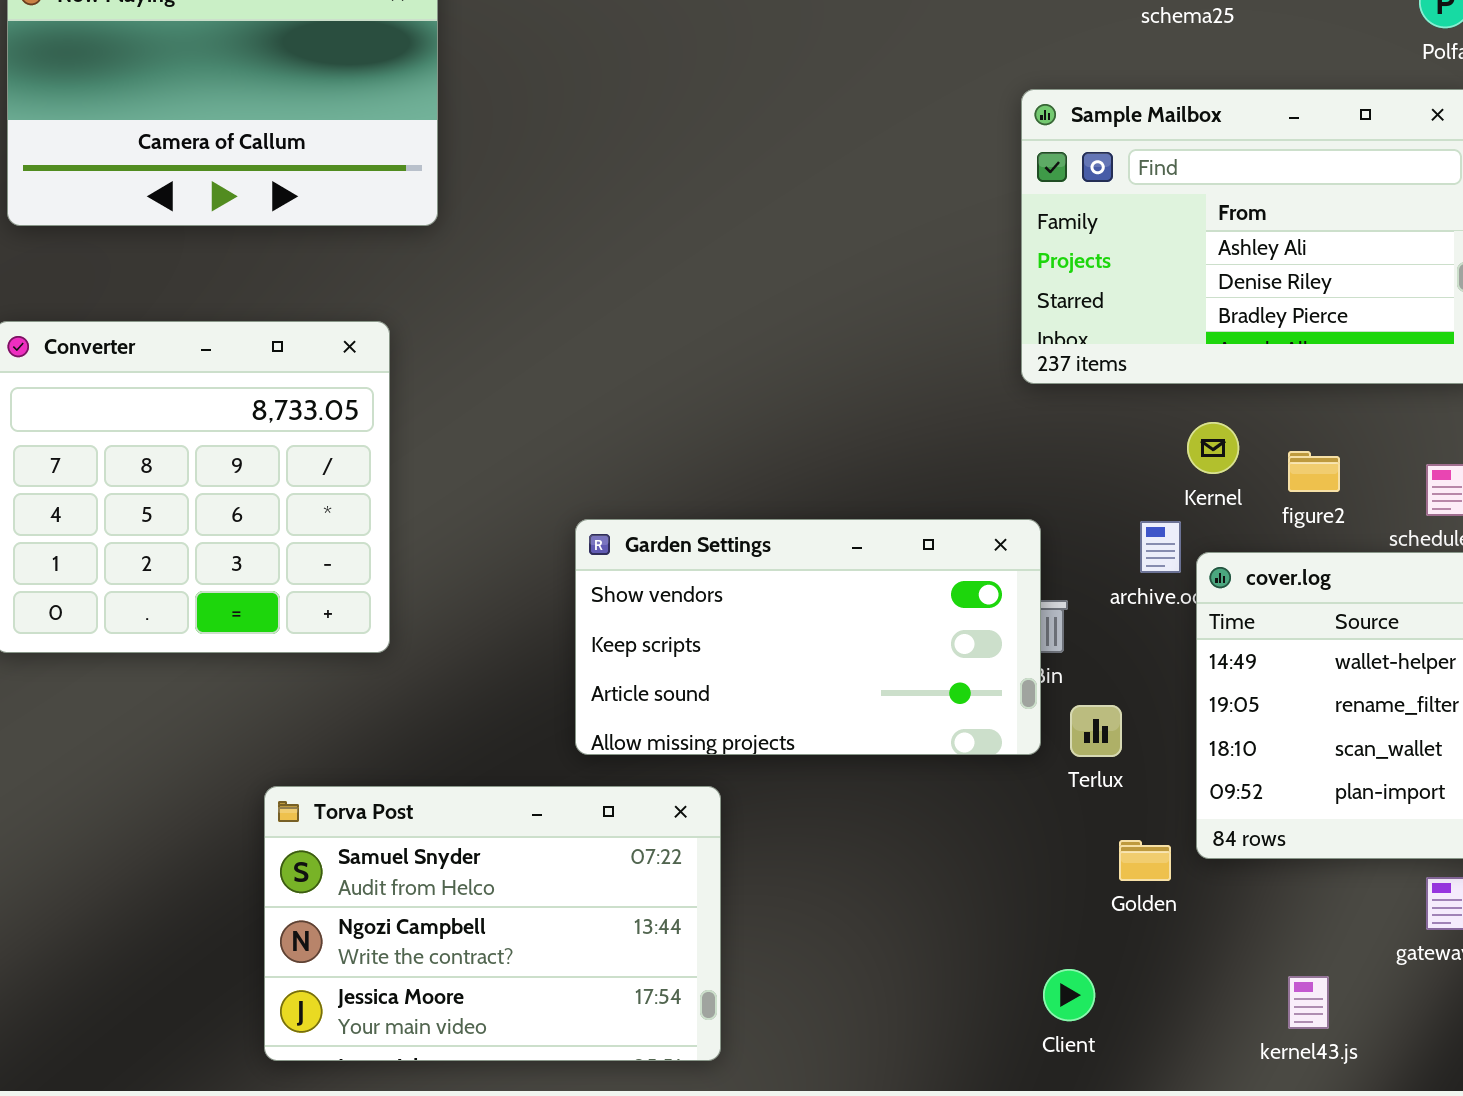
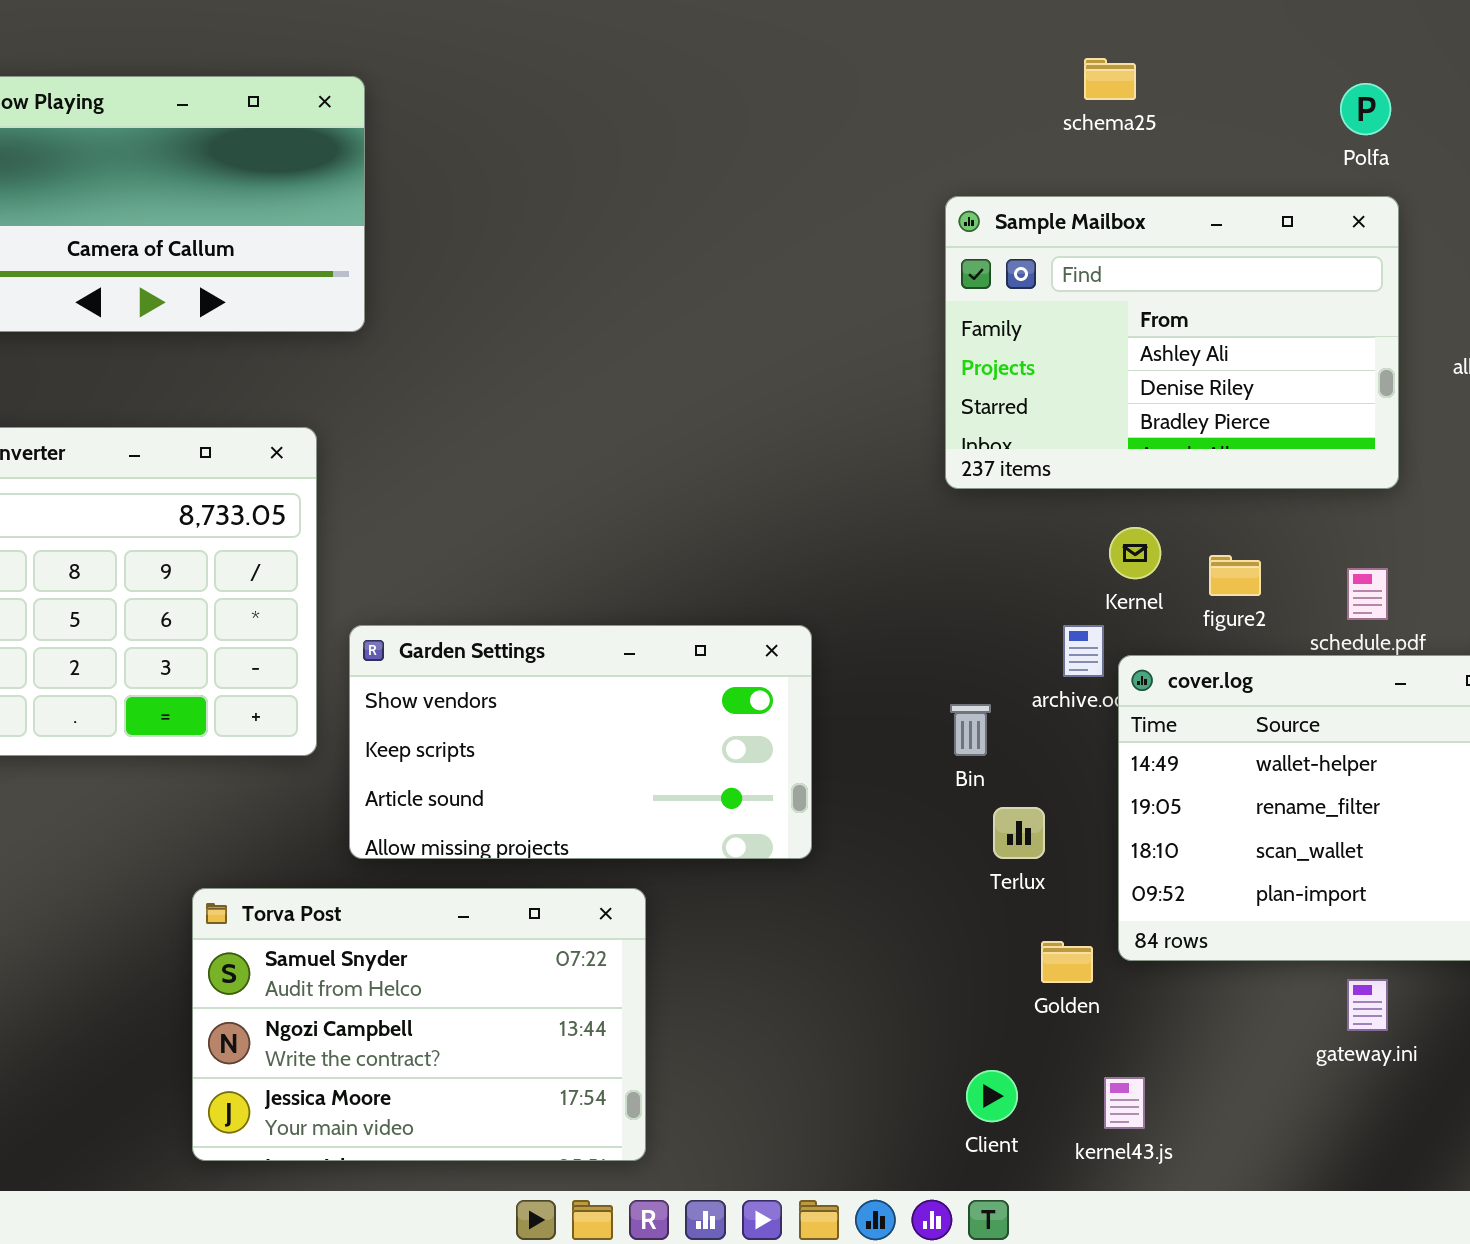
Garden Settings: [575,519,1041,755] -> [349,625,812,859], moved
kernel43.js: [1288,976,1329,1029] -> [1104,1077,1145,1129], moved

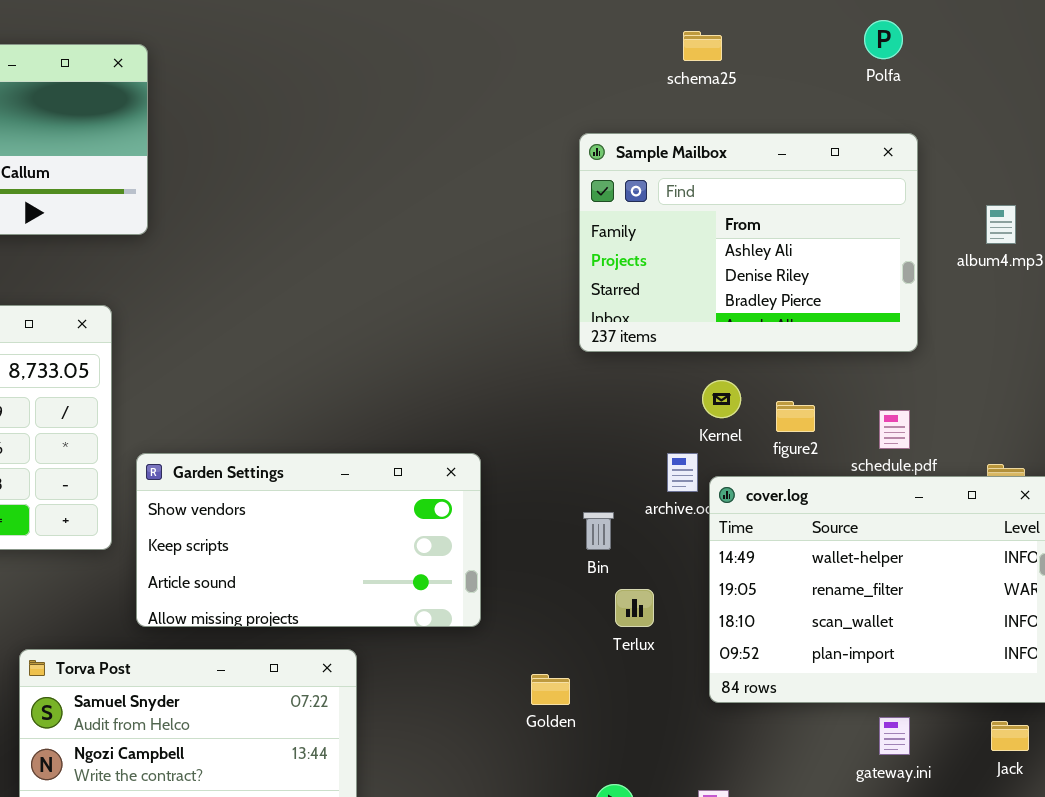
Polfa: [1340,83,1391,135] -> [864,20,903,59], moved
Golden: [1041,941,1093,983] -> [531,674,570,705], moved

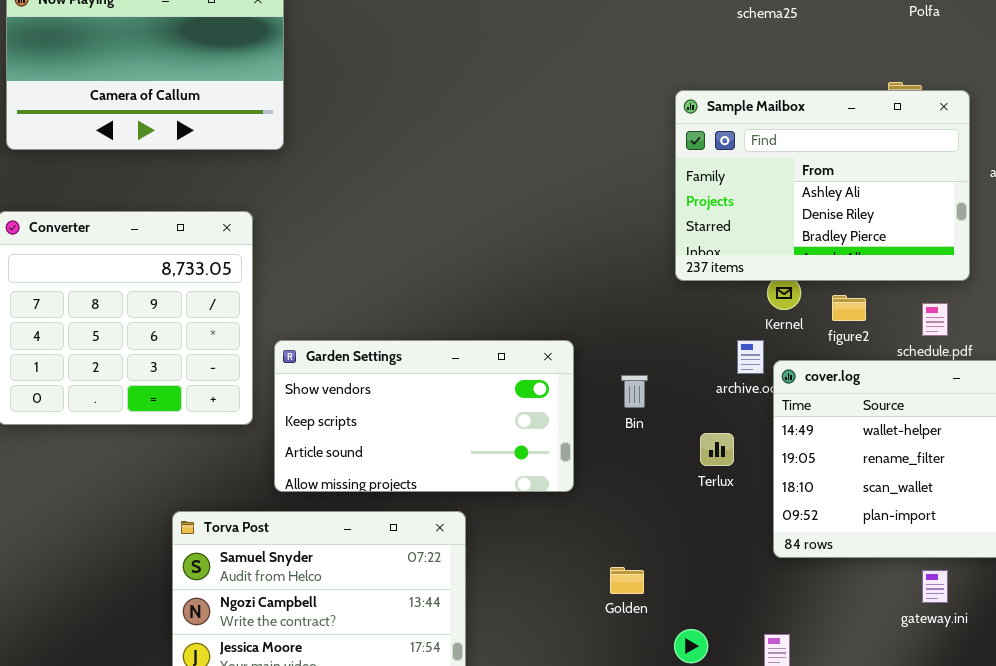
Sample Mailbox: [579,133,918,352] -> [675,90,970,281], moved
Bin: [583,512,614,550] -> [621,375,648,408], moved
Terlux: [615,589,654,627] -> [700,433,734,466], moved
Golden: [531,674,570,705] -> [610,567,644,594], moved

